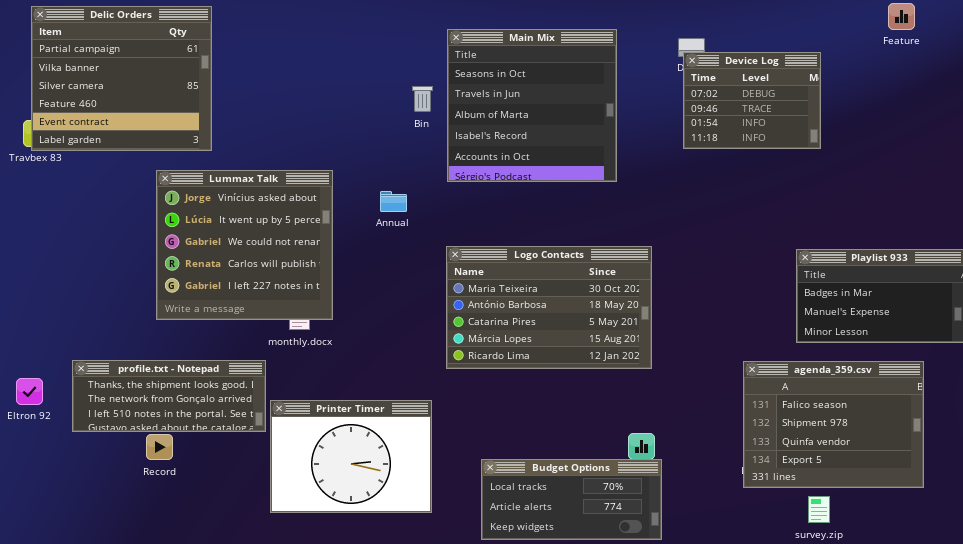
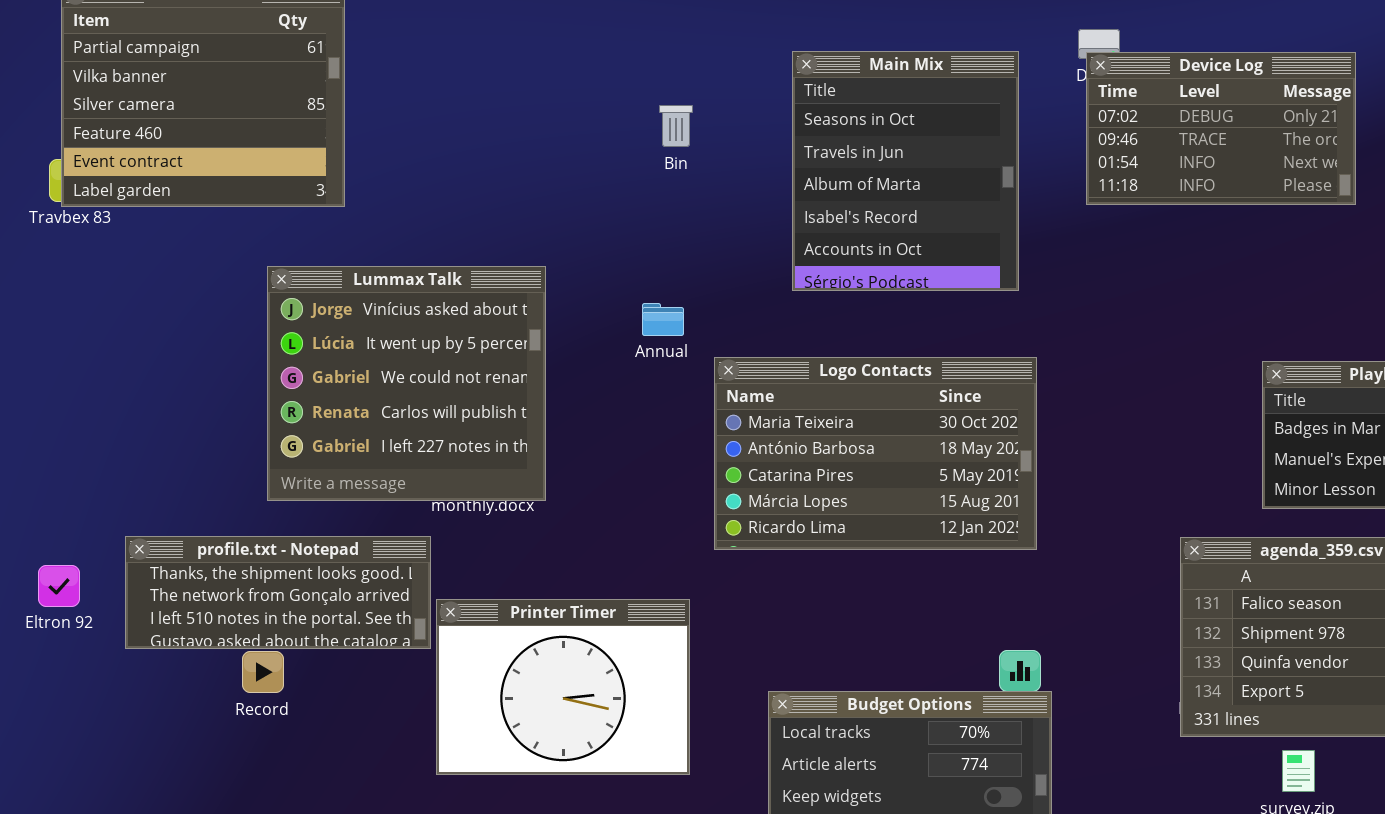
Main Mix: [447,29,617,182] -> [792,51,1019,291], moved, resized
Device Log: [683,52,821,149] -> [1086,52,1356,205], resized
Lummax Talk: [156,170,333,320] -> [267,266,546,501], moved
Annual: [380,191,407,212] -> [642,303,684,336], moved

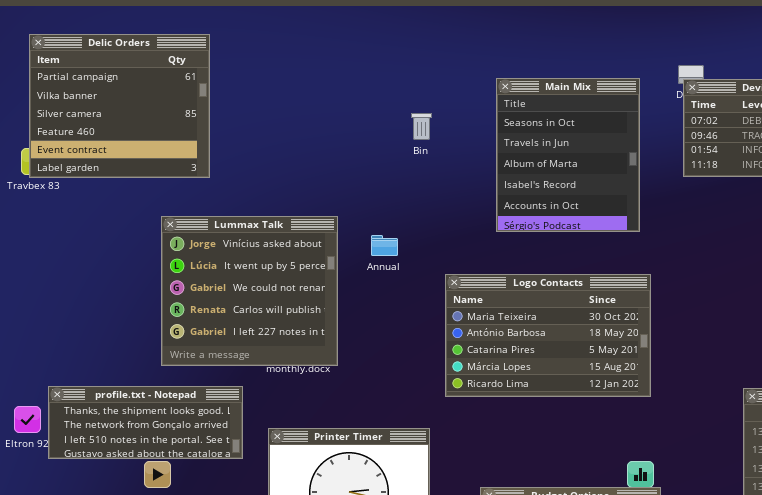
Annual: [642,303,684,336] -> [371,235,398,256], moved
profile.txt - Notepad: [125,536,431,649] -> [48,386,243,459], moved

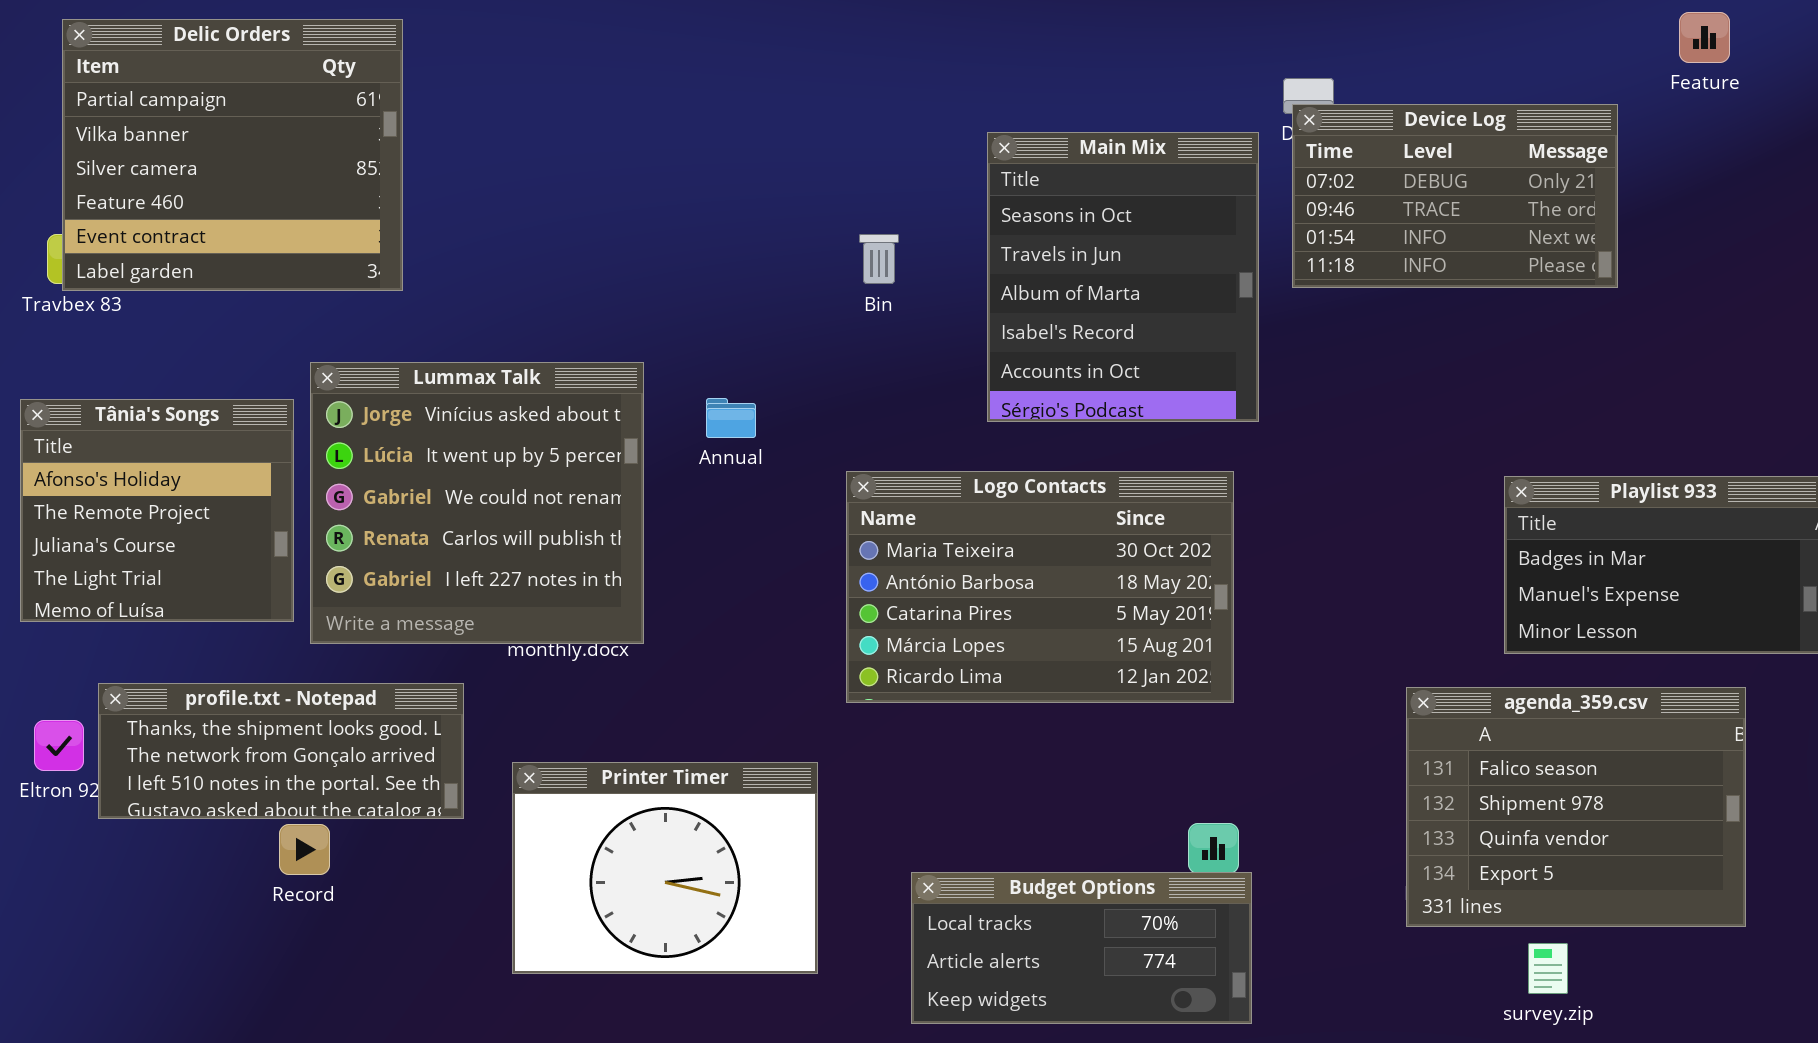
Main Mix: [496,78,640,232] -> [987,132,1259,422], moved
Bin: [411,113,432,140] -> [859,234,899,284], moved
Tânia's Songs: none -> [20,399,294,622], opened

